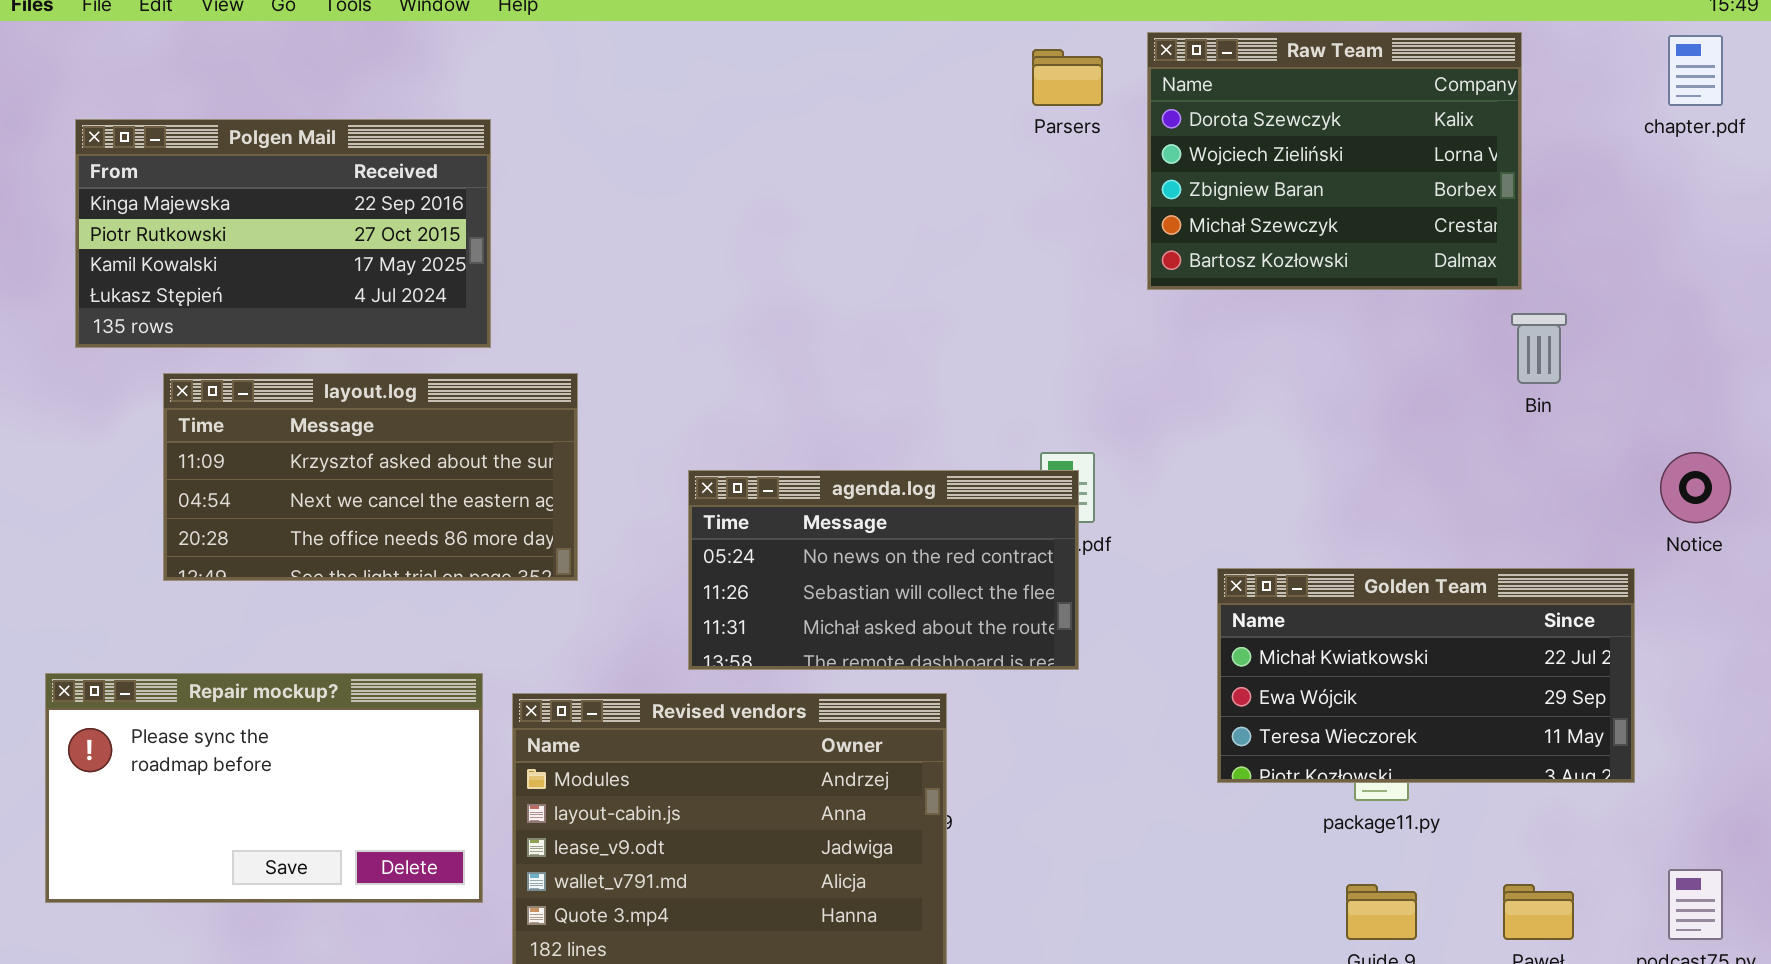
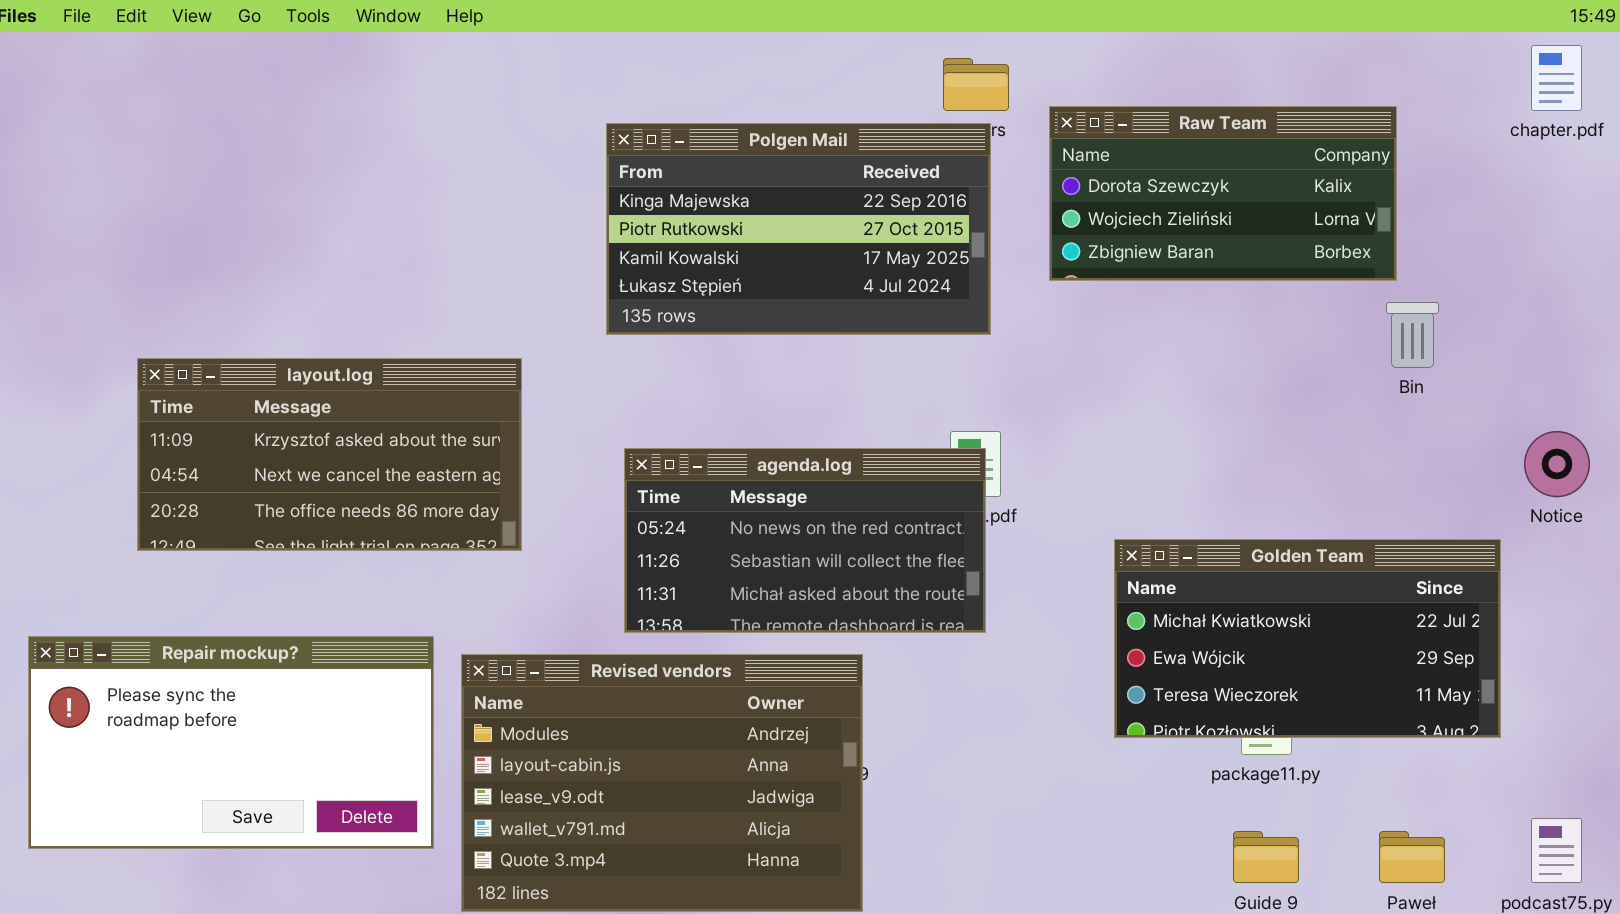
Raw Team: [1147,32,1522,290] -> [1049,106,1397,281], resized
Polgen Mail: [75,119,491,348] -> [606,123,991,335], moved

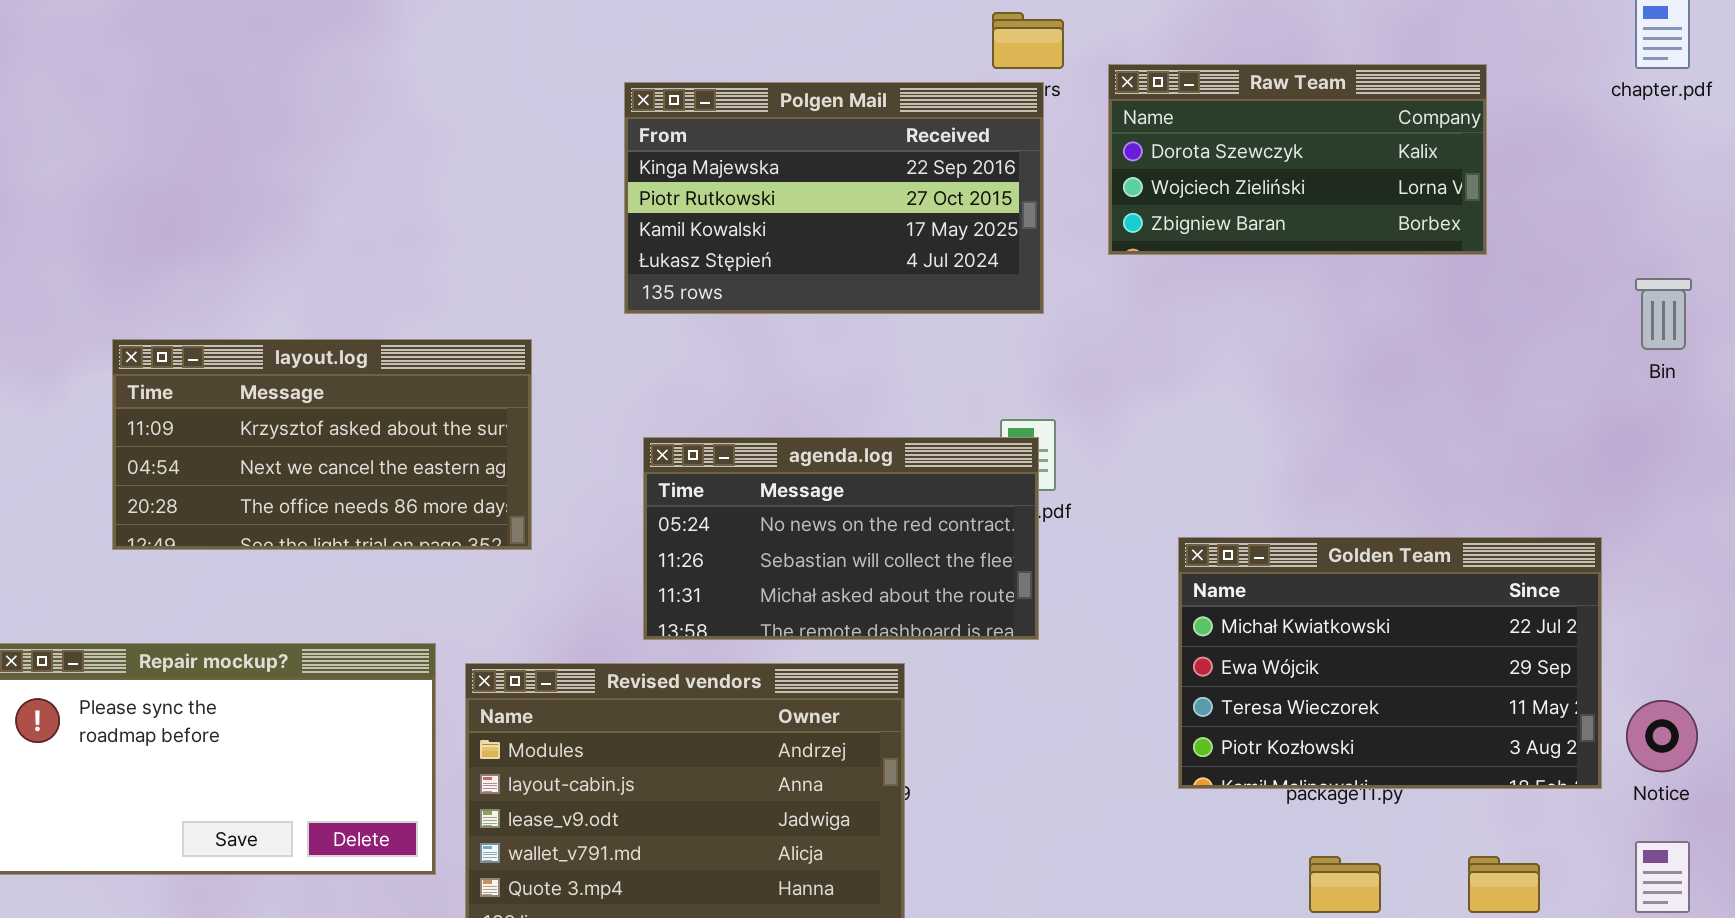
Bin: [1386,302,1439,368] -> [1635,278,1692,350], moved
Notice: [1524,431,1590,497] -> [1626,700,1698,772], moved
Golden Team: [1114,539,1501,738] -> [1178,537,1602,789], resized

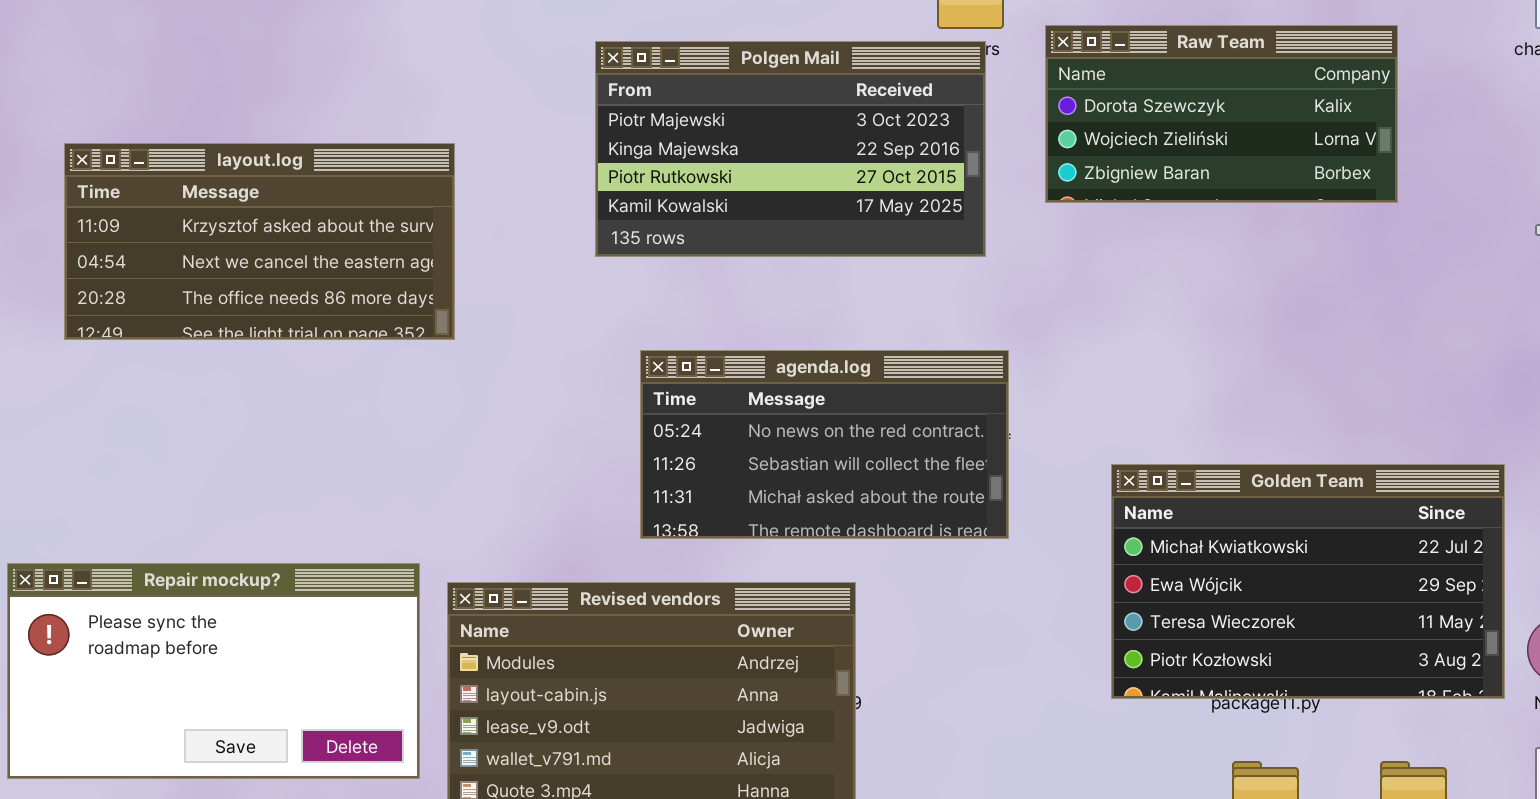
Polgen Mail: [624,82,1044,314] -> [595,41,986,257], scrolled up 1 row
layout.log: [112,339,532,550] -> [64,143,455,340], moved
agenda.log: [643,437,1039,640] -> [640,350,1009,539], moved

